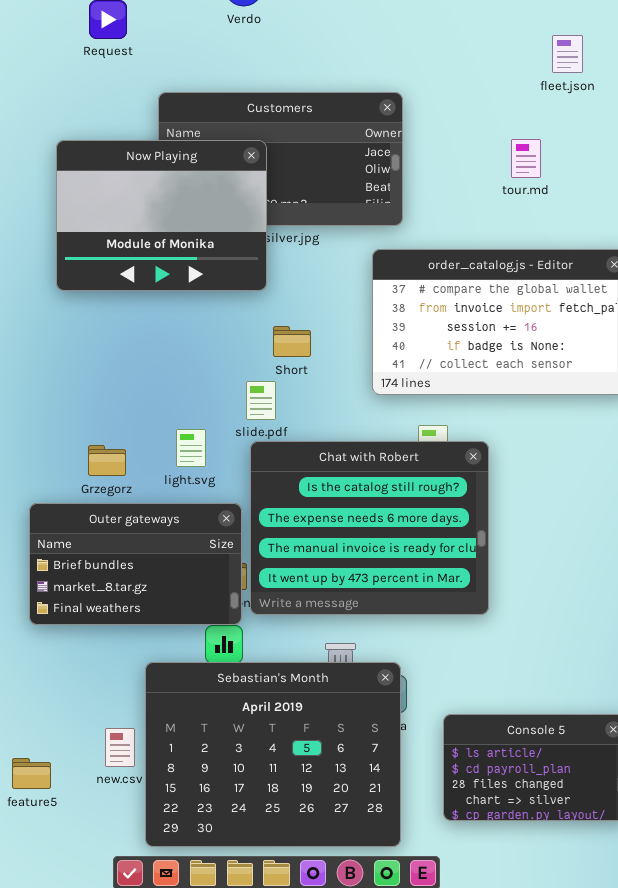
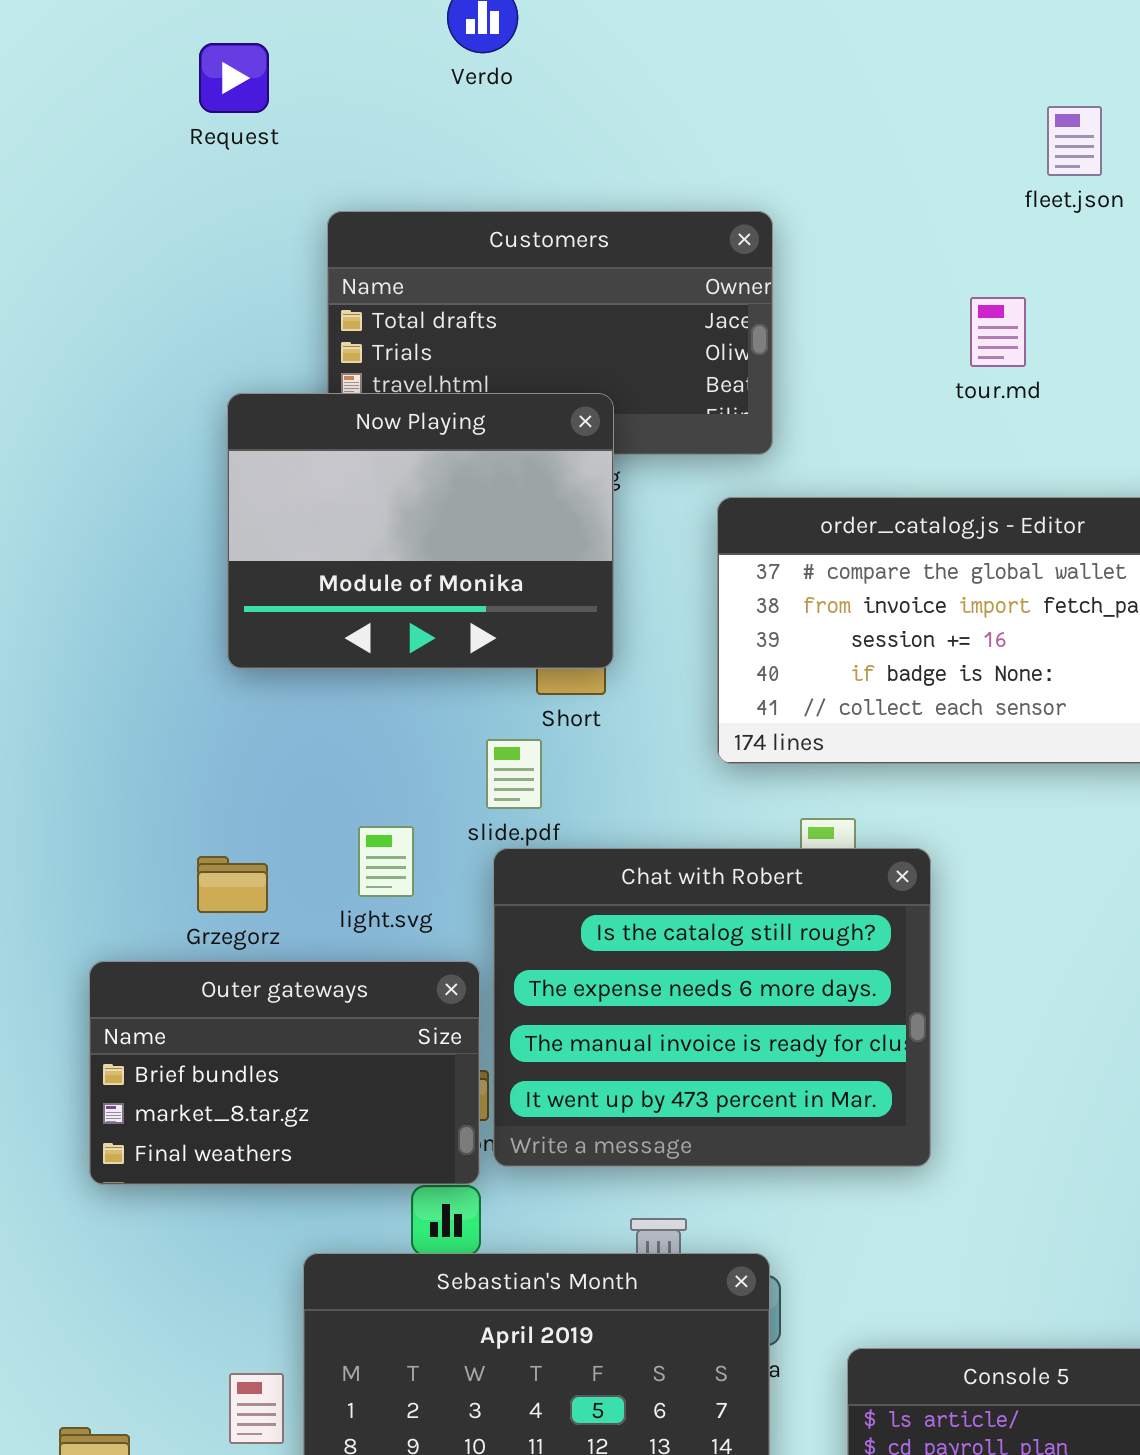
Now Playing: [56,140,267,291] -> [227,393,614,669], moved

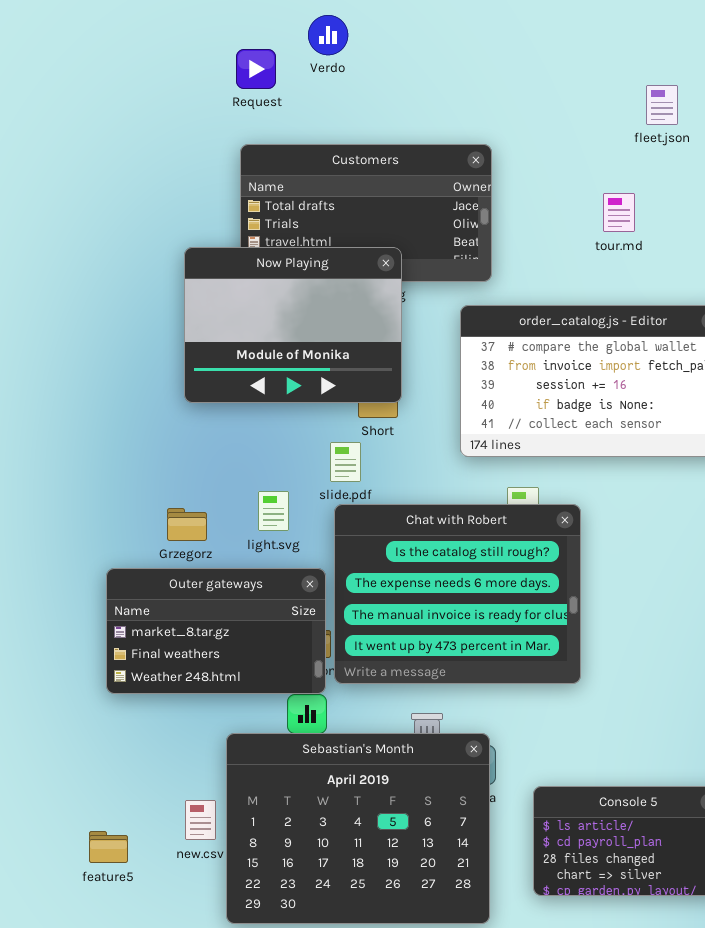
Request: [199,43,269,113] -> [236,49,276,89], moved
Outer gateways: [89,961,480,1185] -> [106,568,326,694], scrolled down 1 row

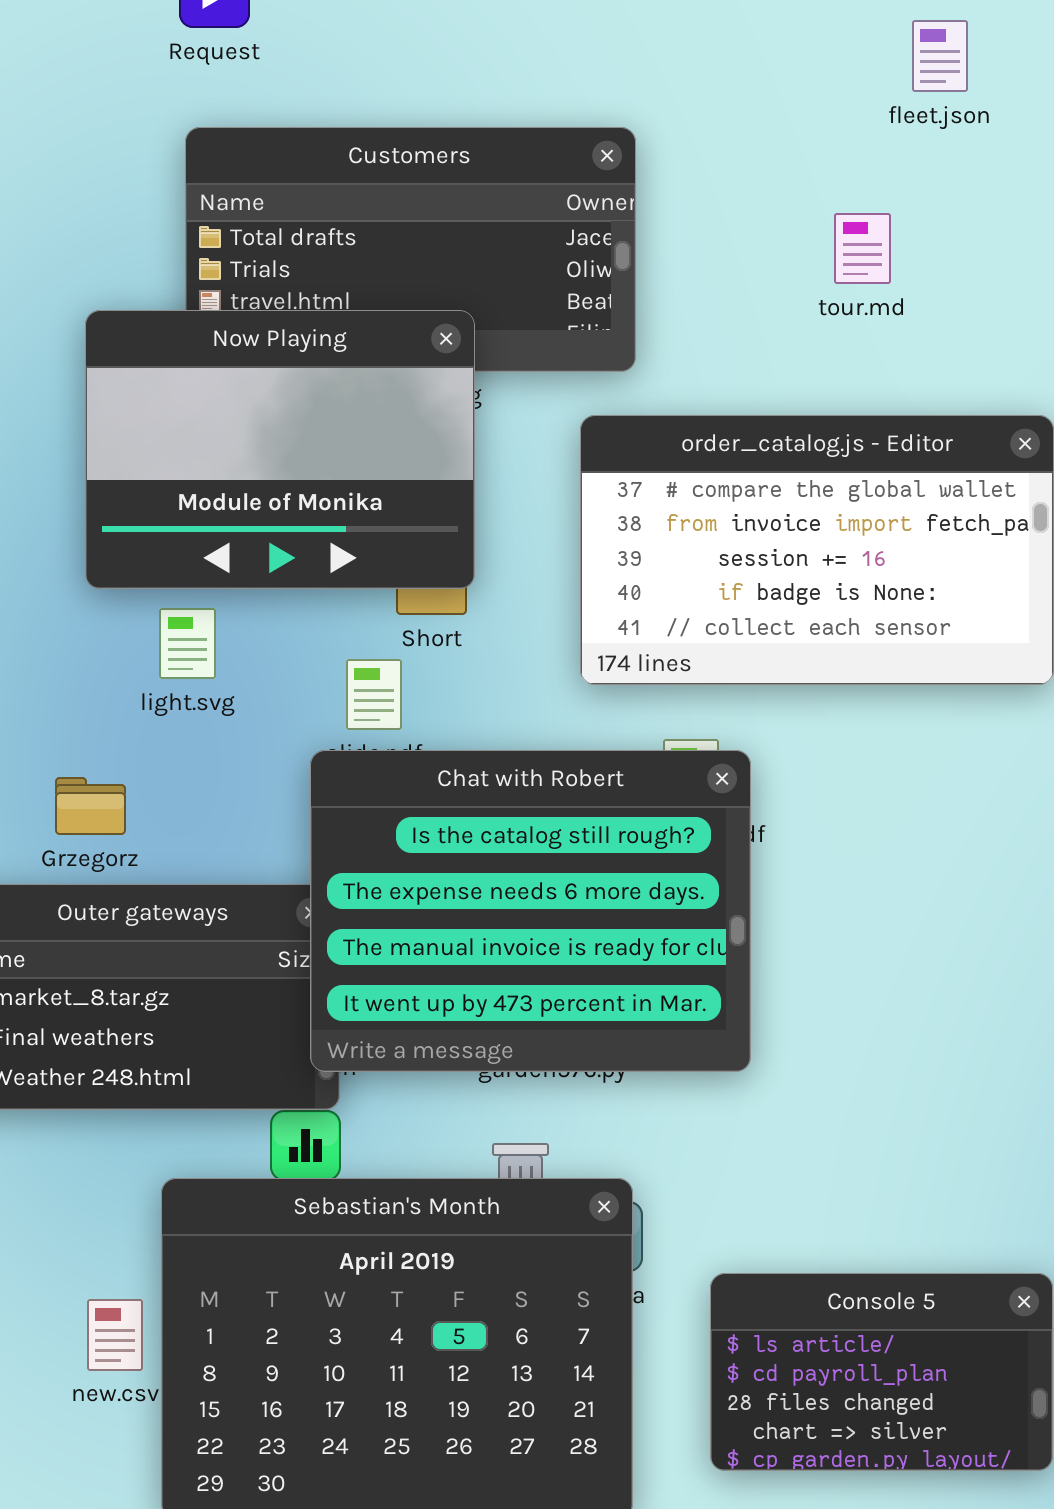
light.svg: [258,491,289,531] -> [159,608,216,679], moved
Chat with Robert: [334,504,581,684] -> [310,750,751,1072], moved

